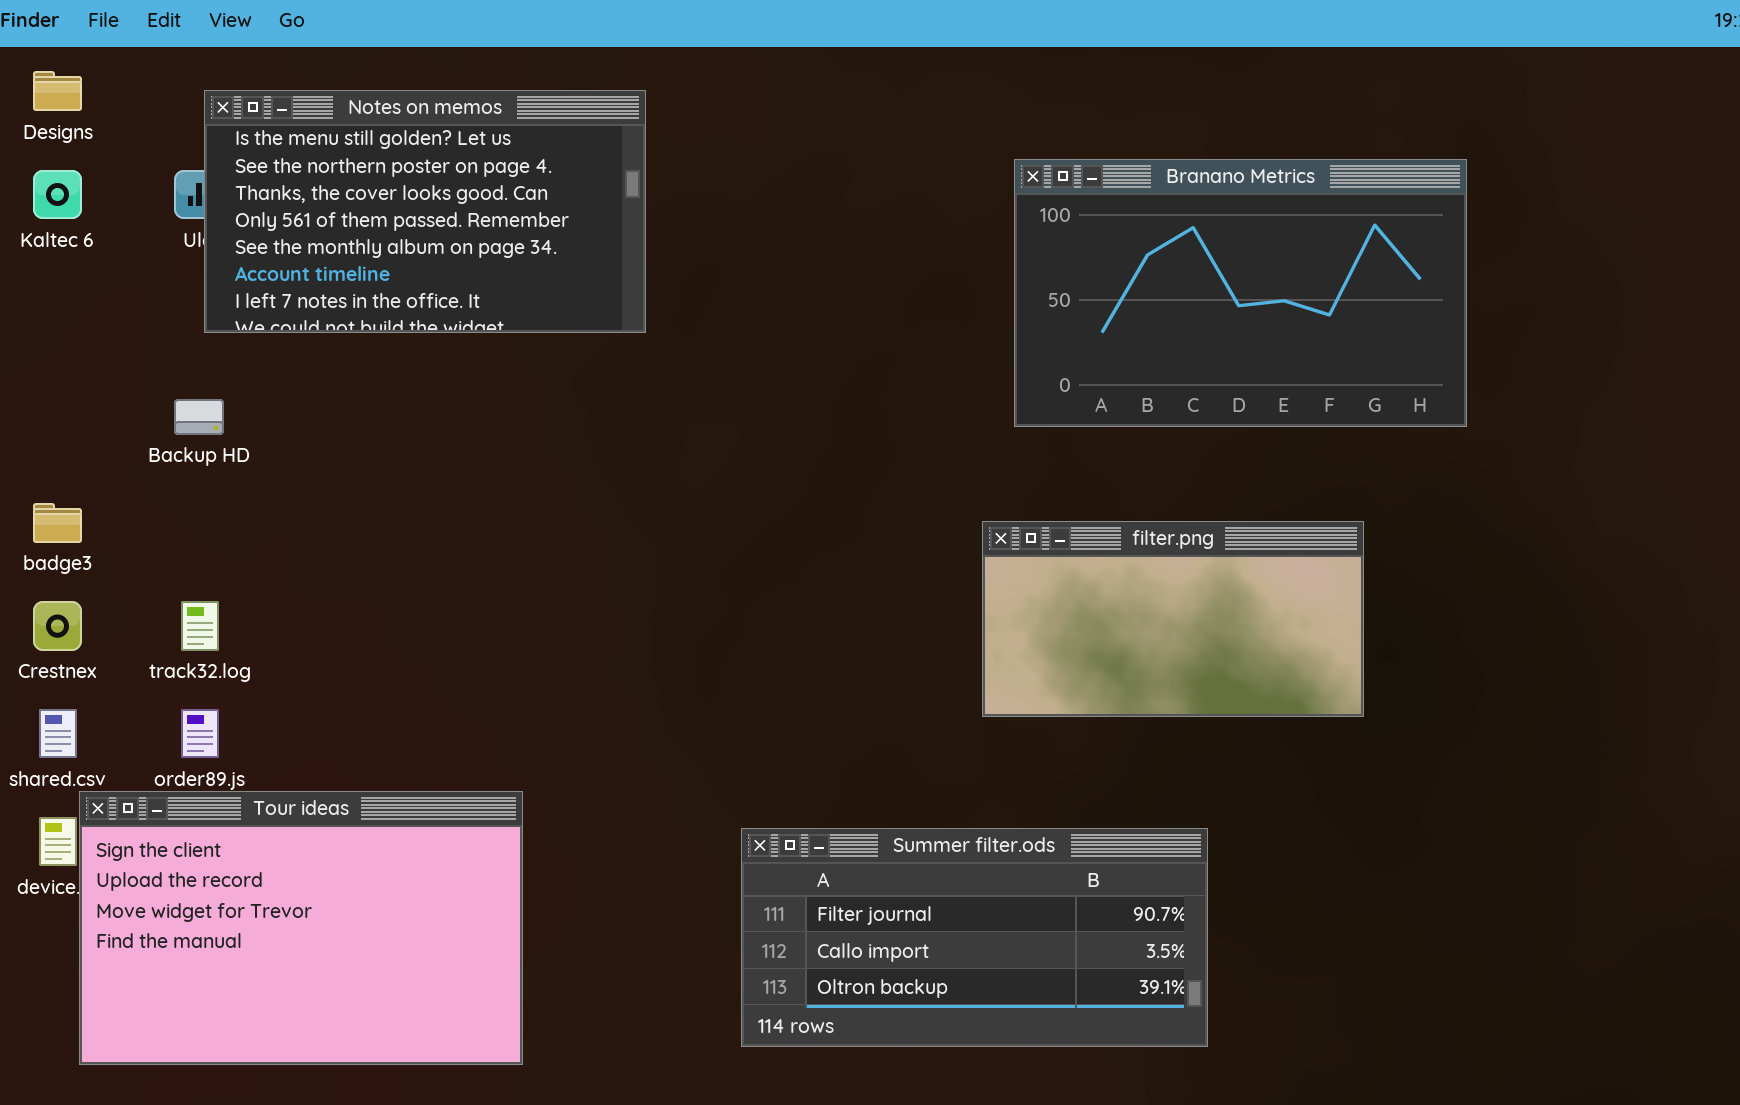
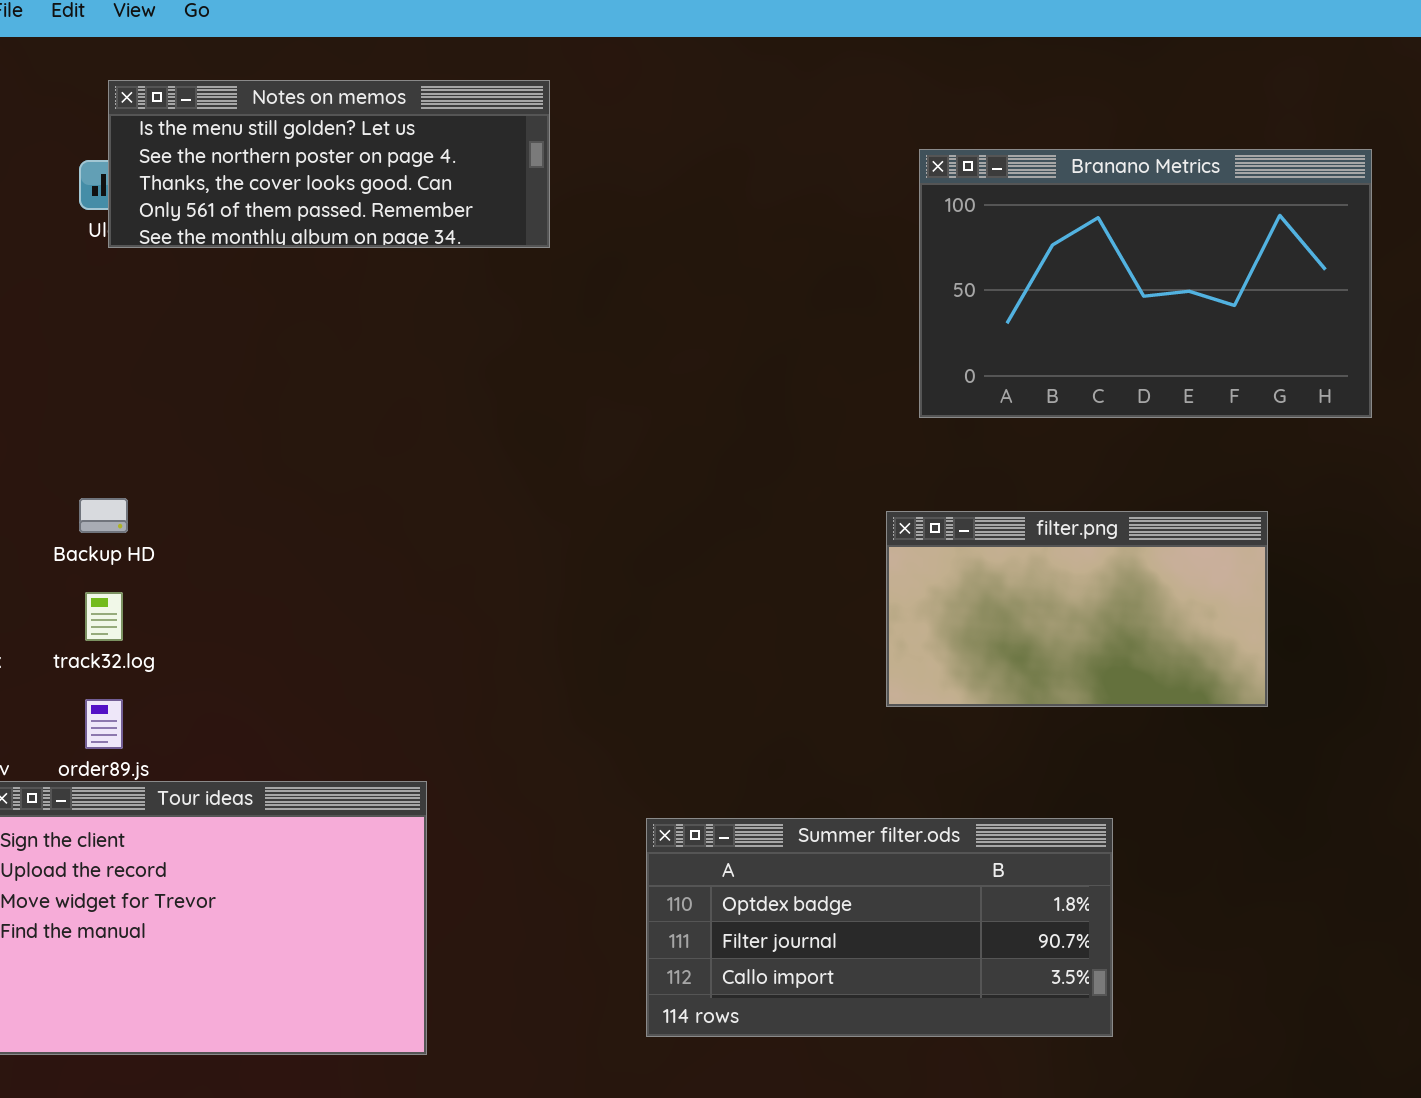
Notes on memos: [204,90,646,333] -> [108,80,550,248], resized
Backup HD: [174,399,224,435] -> [79,498,128,533], moved
Summer filter.ods: [741,828,1208,1047] -> [646,818,1113,1037], scrolled up 1 row

